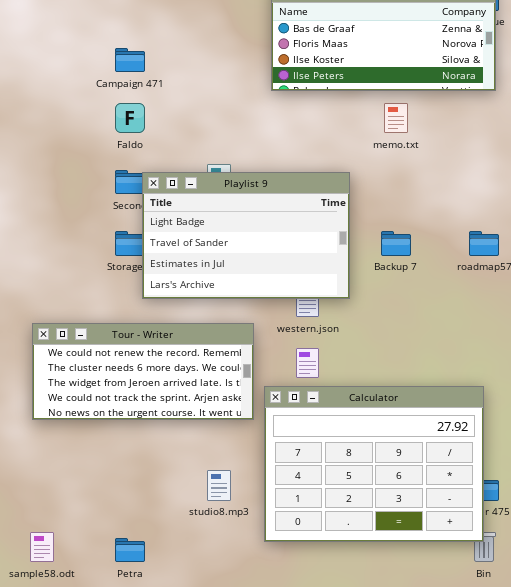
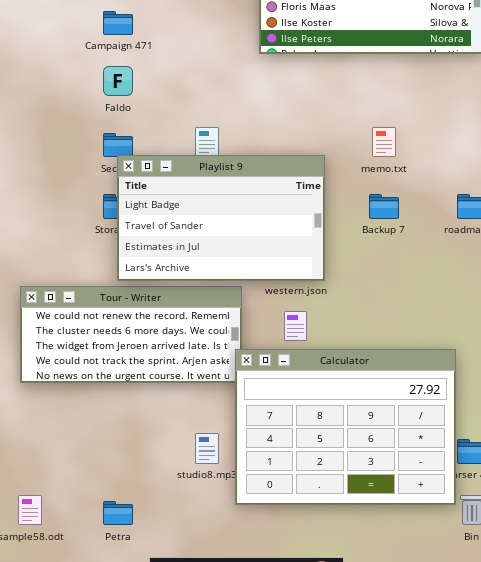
memo.txt: [384,103,408,133] -> [372,127,396,157], moved
Playlist 9: [142,172,350,299] -> [117,155,325,281], moved
Calculator: [264,386,484,542] -> [235,349,456,505], moved

